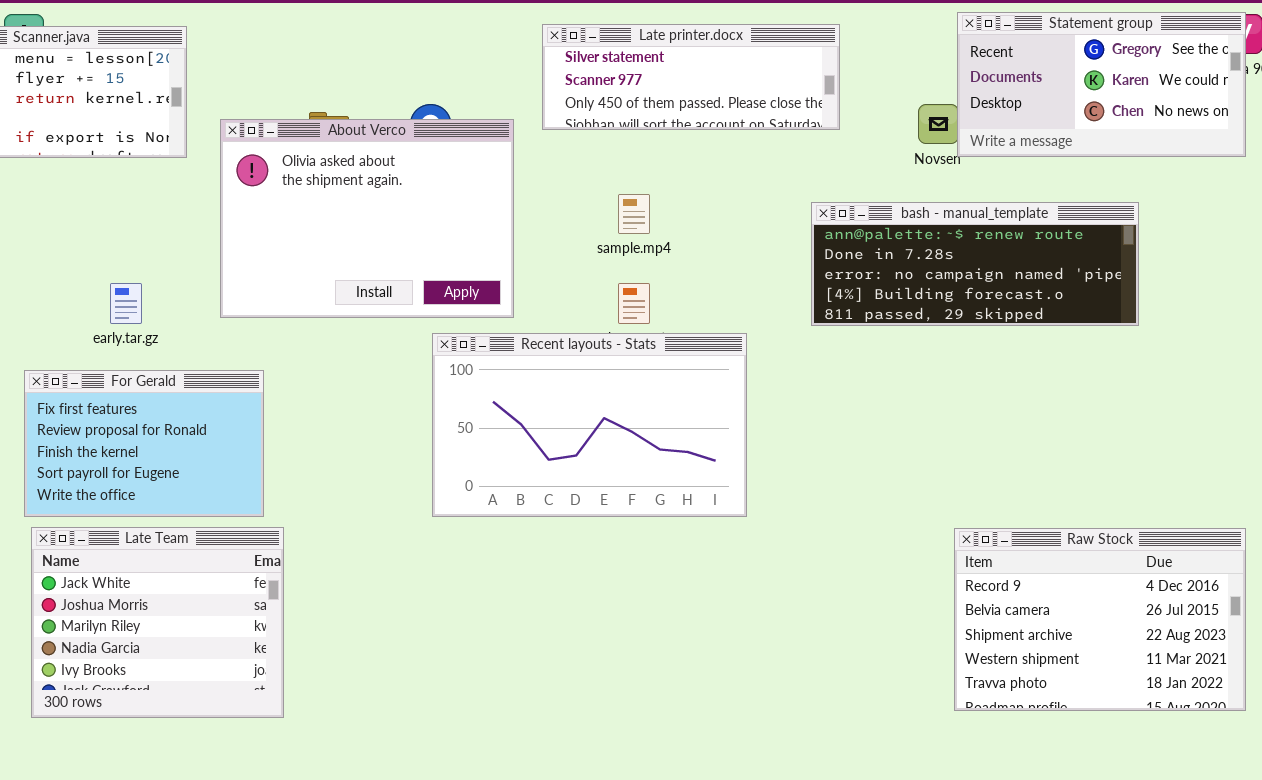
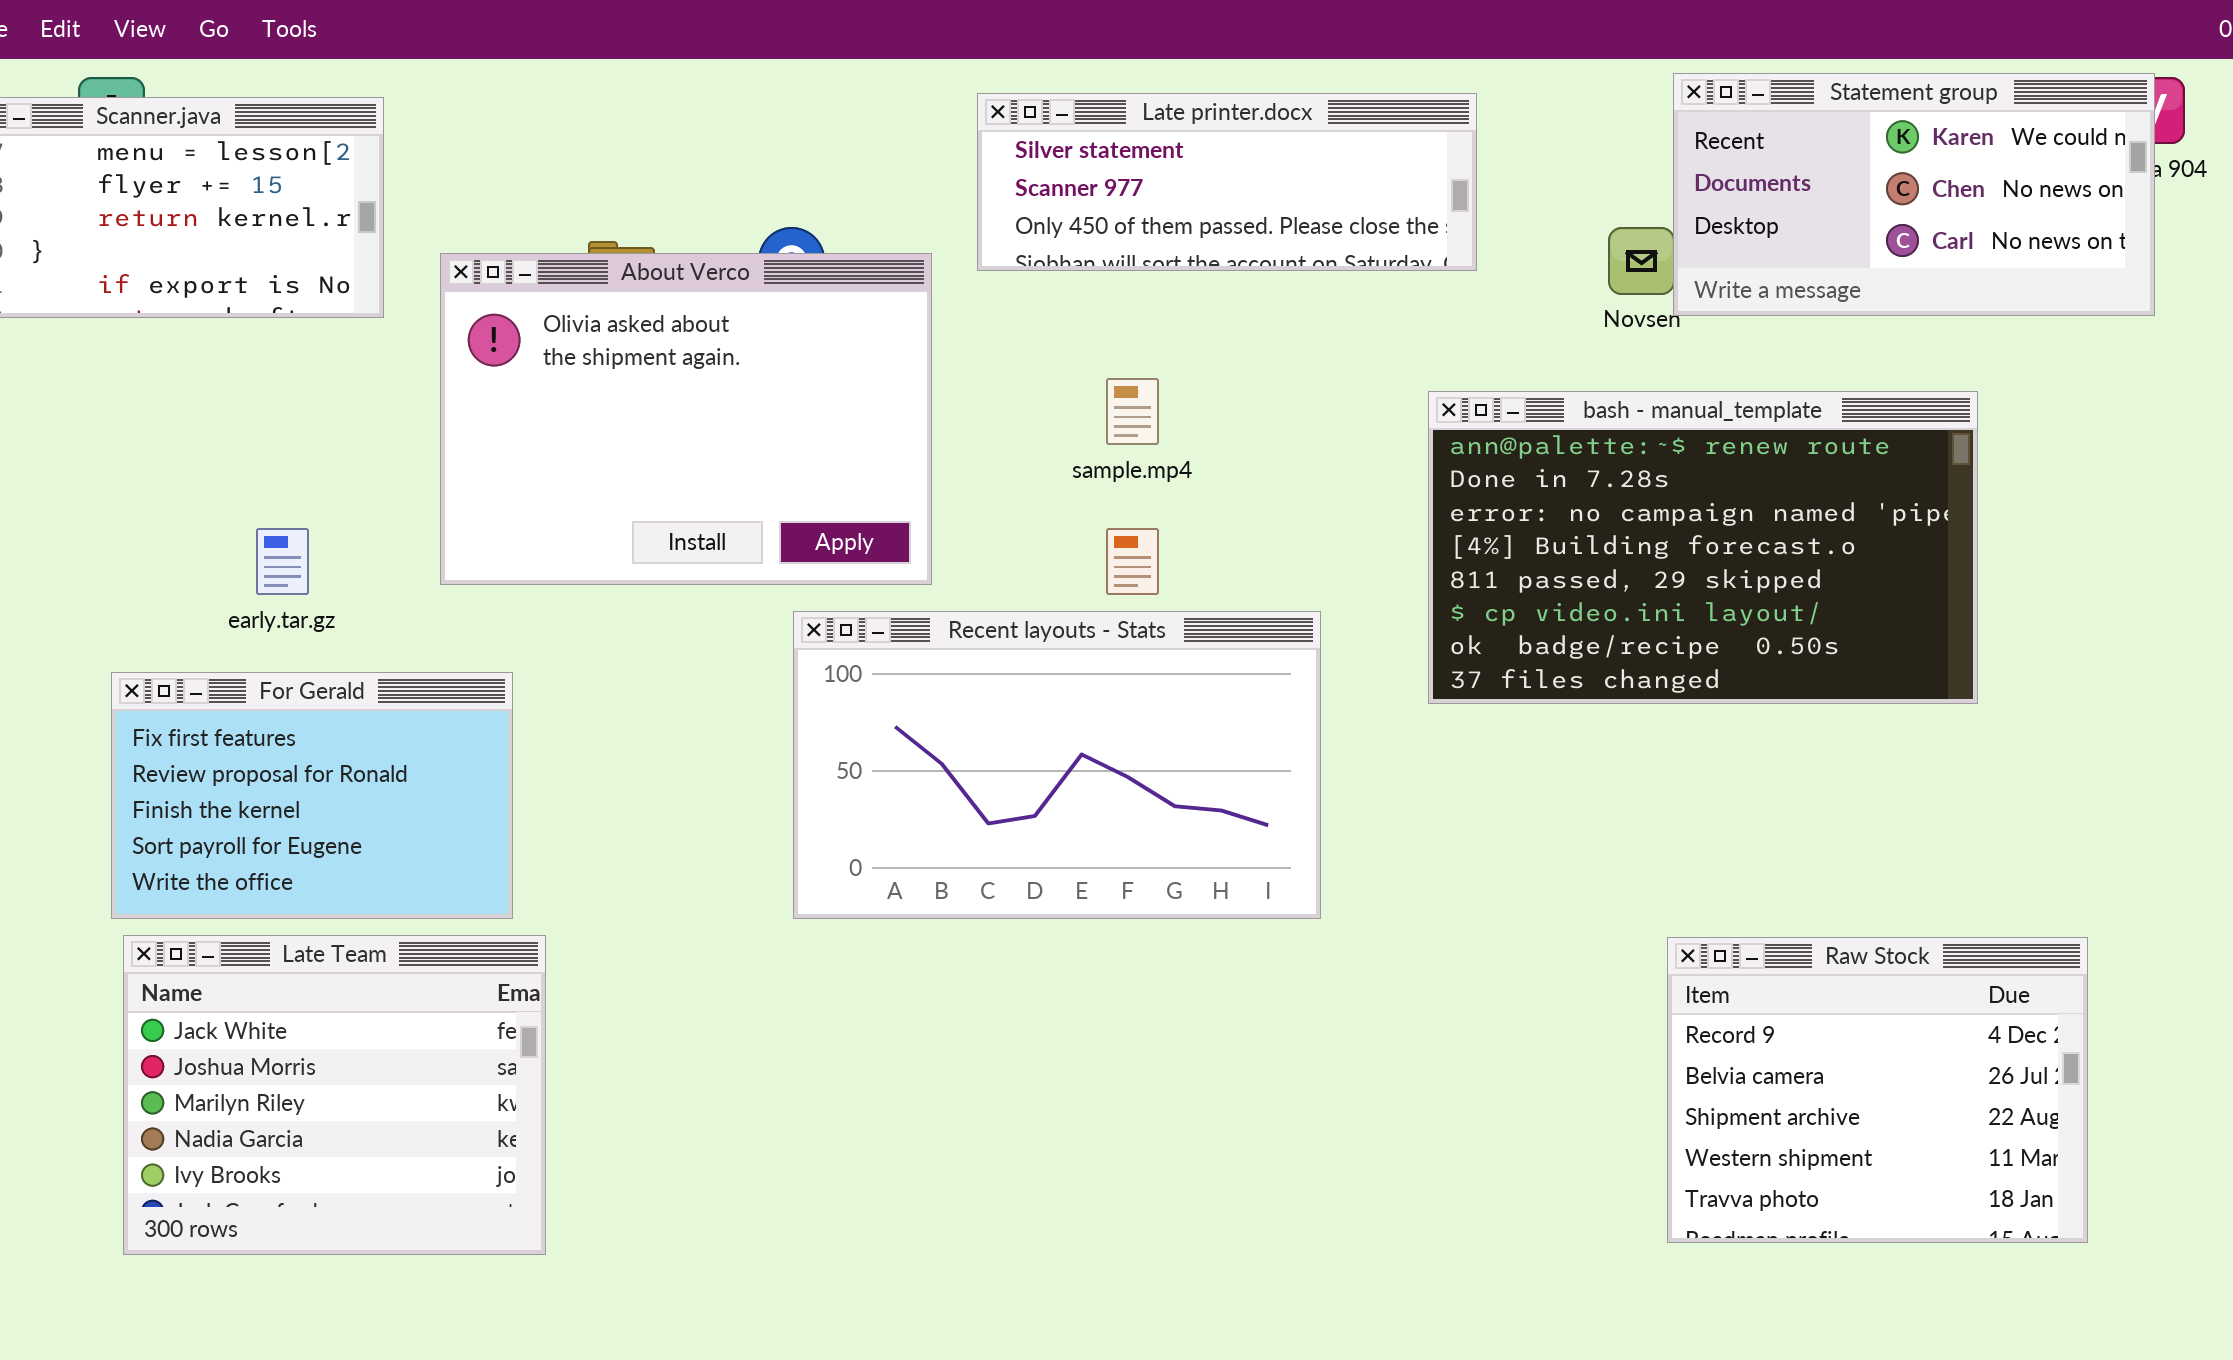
Statement group: [957,12,1246,157] -> [1673,73,2155,316], scrolled down 1 row
bash - manual_template: [811,202,1139,326] -> [1428,391,1978,704], resized
Raw Stock: [954,528,1246,711] -> [1667,937,2088,1243], resized

